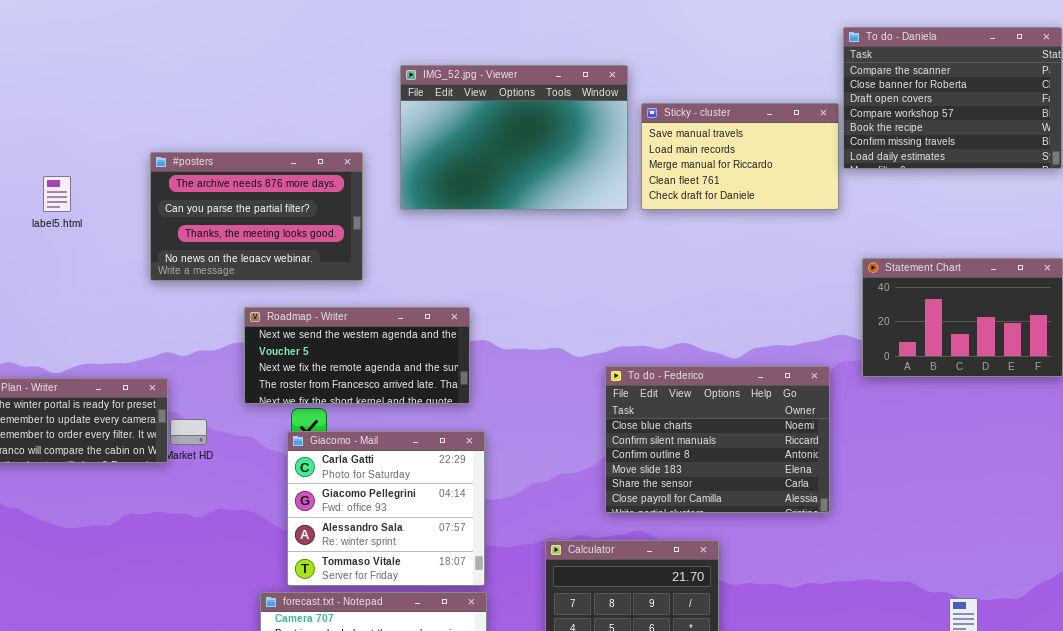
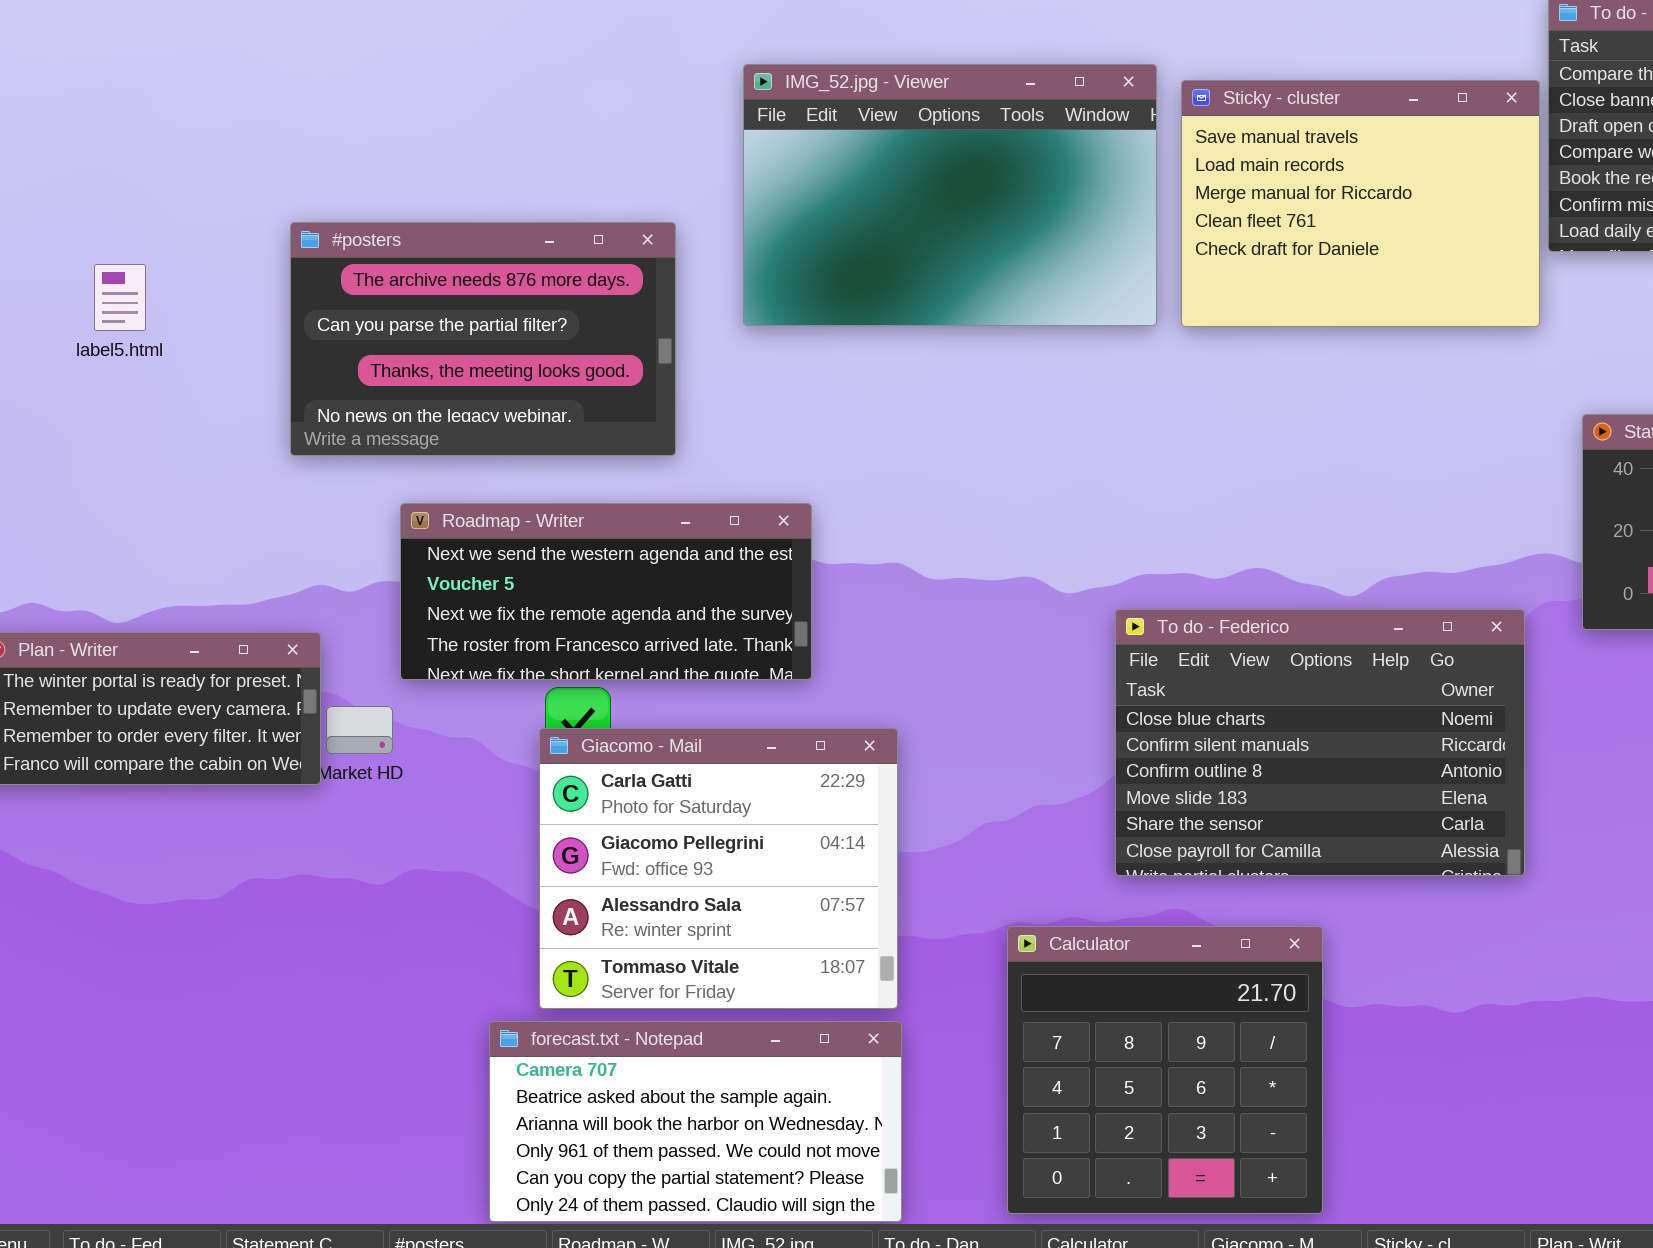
Sticky - cluster: [641,103,839,210] -> [1181,80,1540,327], resized
Roadmap - Writer: [244,307,470,404] -> [400,503,812,680], moved

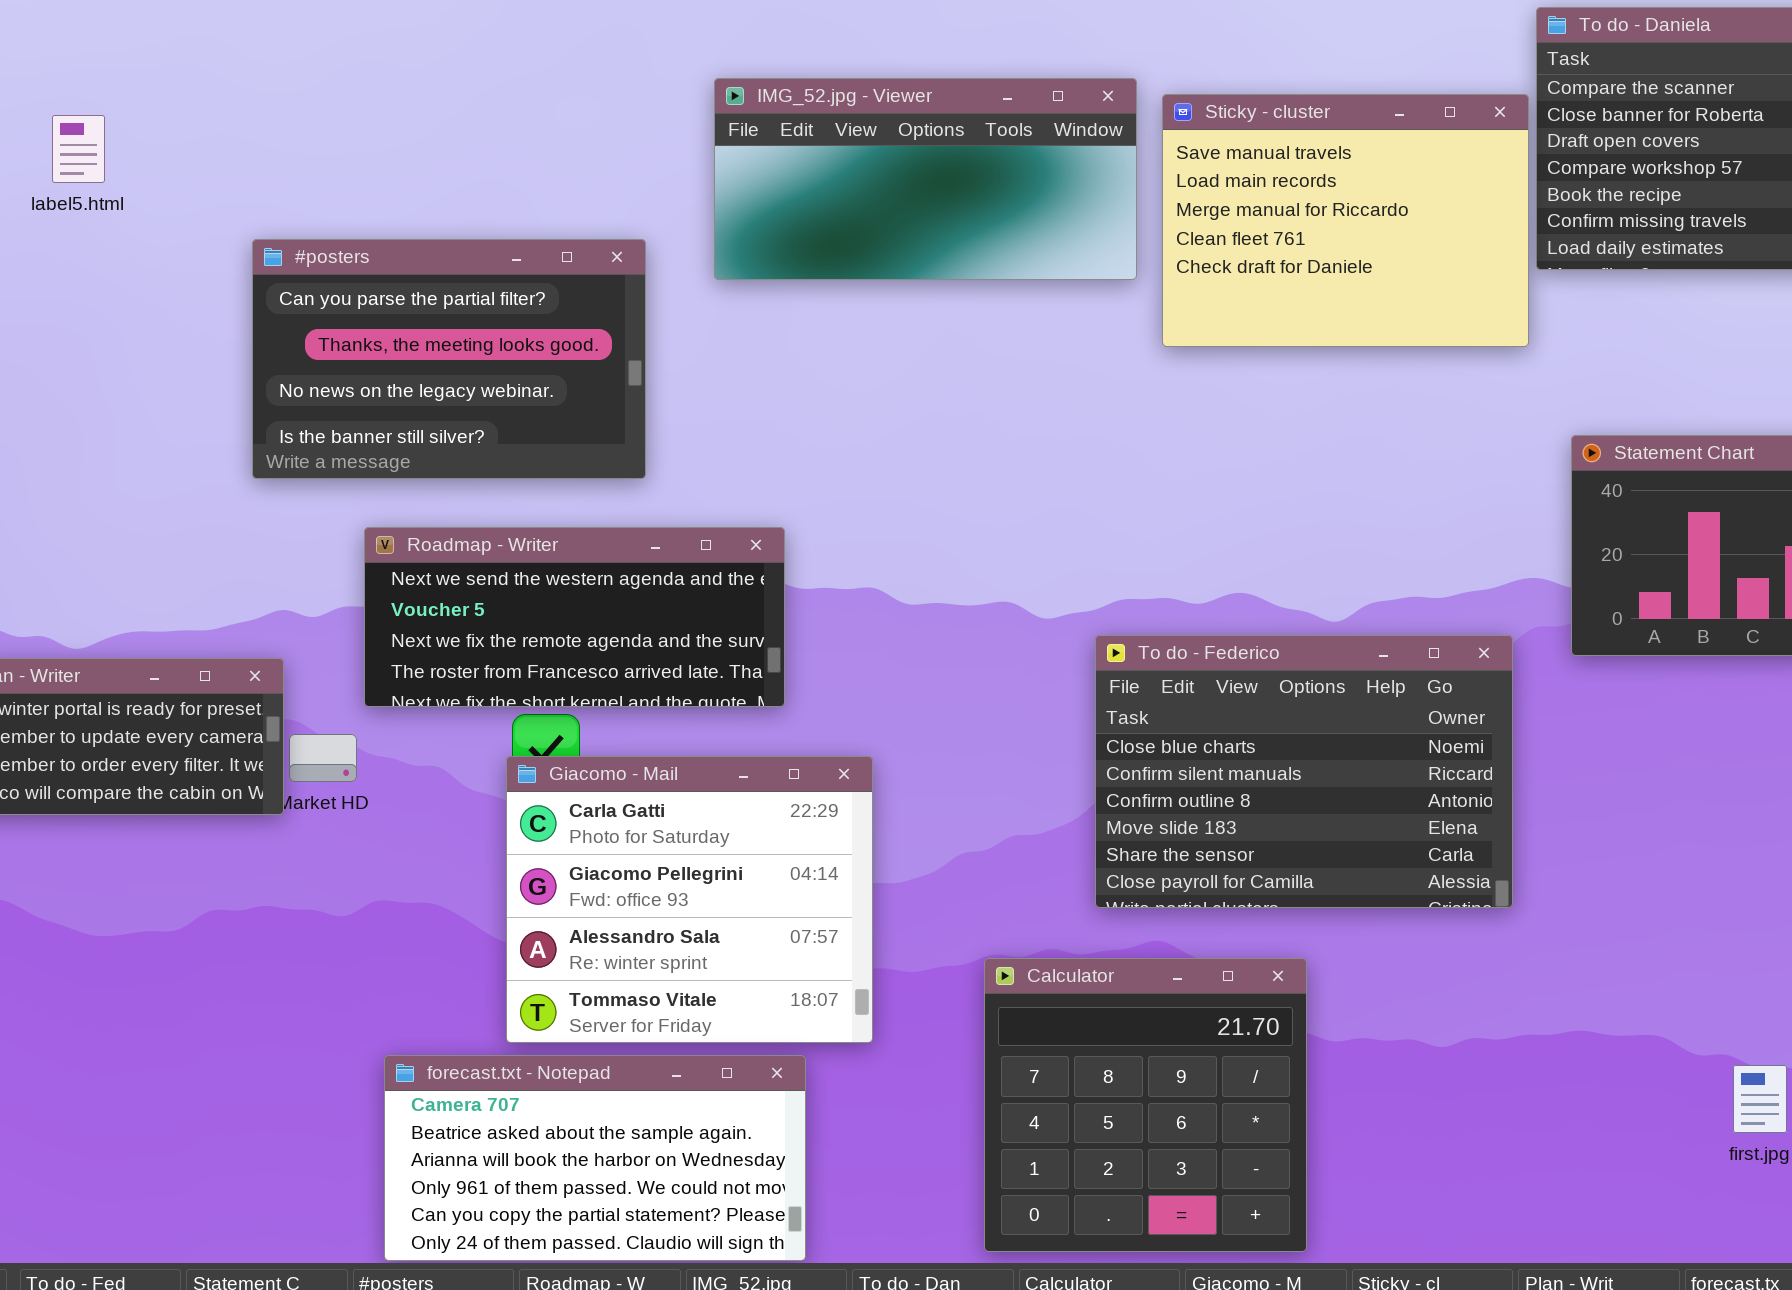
IMG_52.jpg - Viewer: [743,64,1157,326] -> [714,78,1137,280], resized
#posters: [290,222,676,456] -> [252,239,646,479], scrolled down 1 row
label5.html: [94,264,146,331] -> [52,115,105,183], moved
forecast.txt - Notepad: [489,1021,902,1222] -> [384,1055,806,1261], moved

